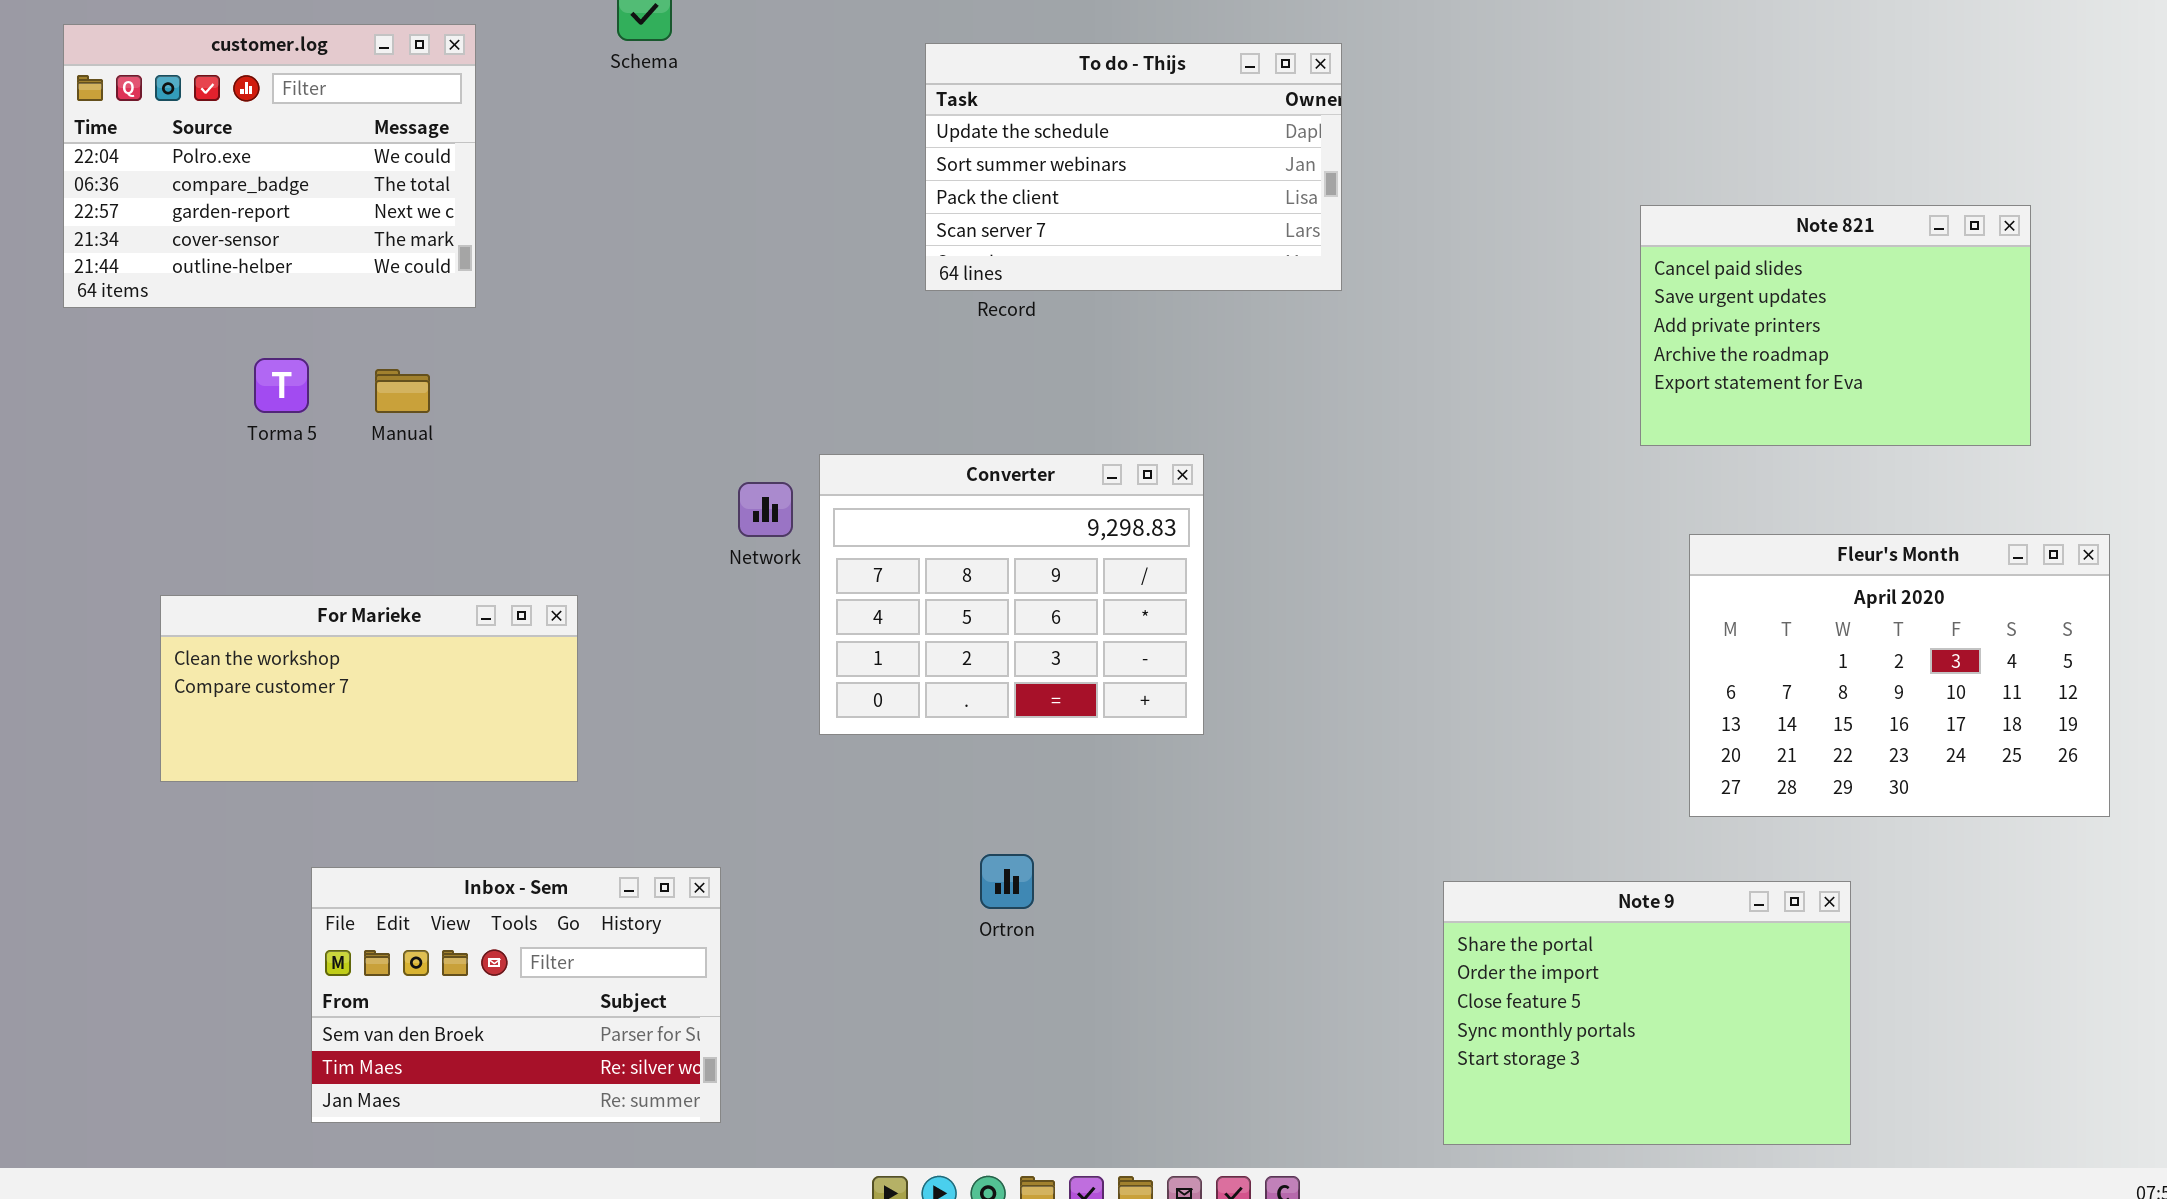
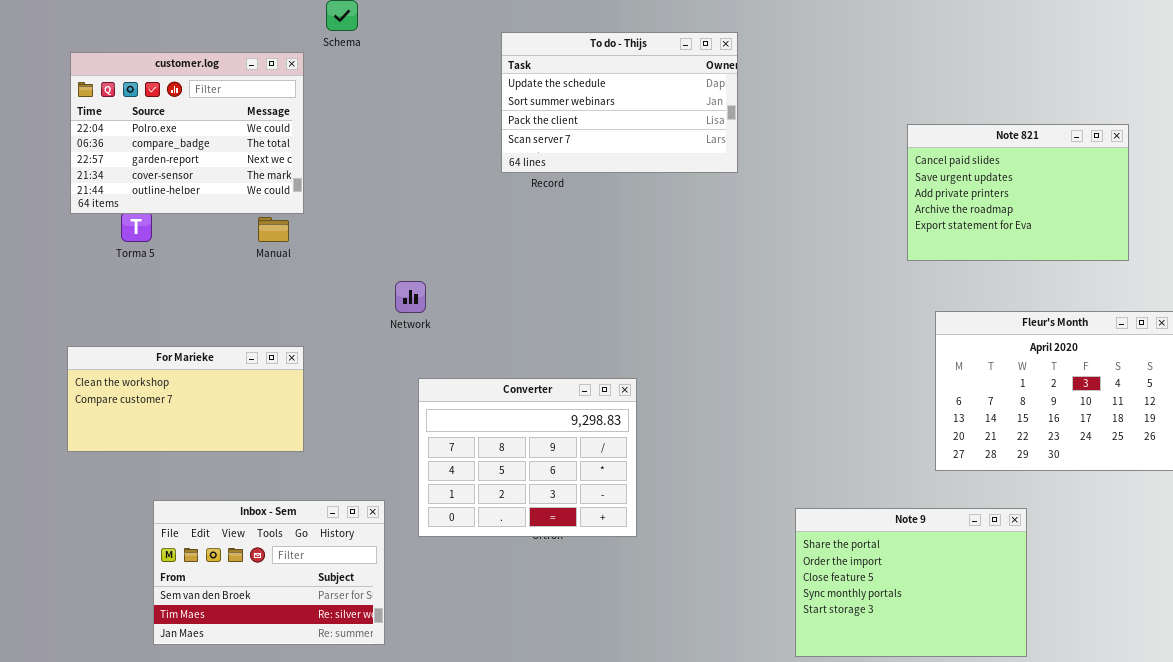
customer.log: [63,24,476,308] -> [70,52,304,214], moved
Manual: [375,369,430,413] -> [258,217,289,242], moved
Converter: [819,454,1204,735] -> [418,378,637,537], moved

